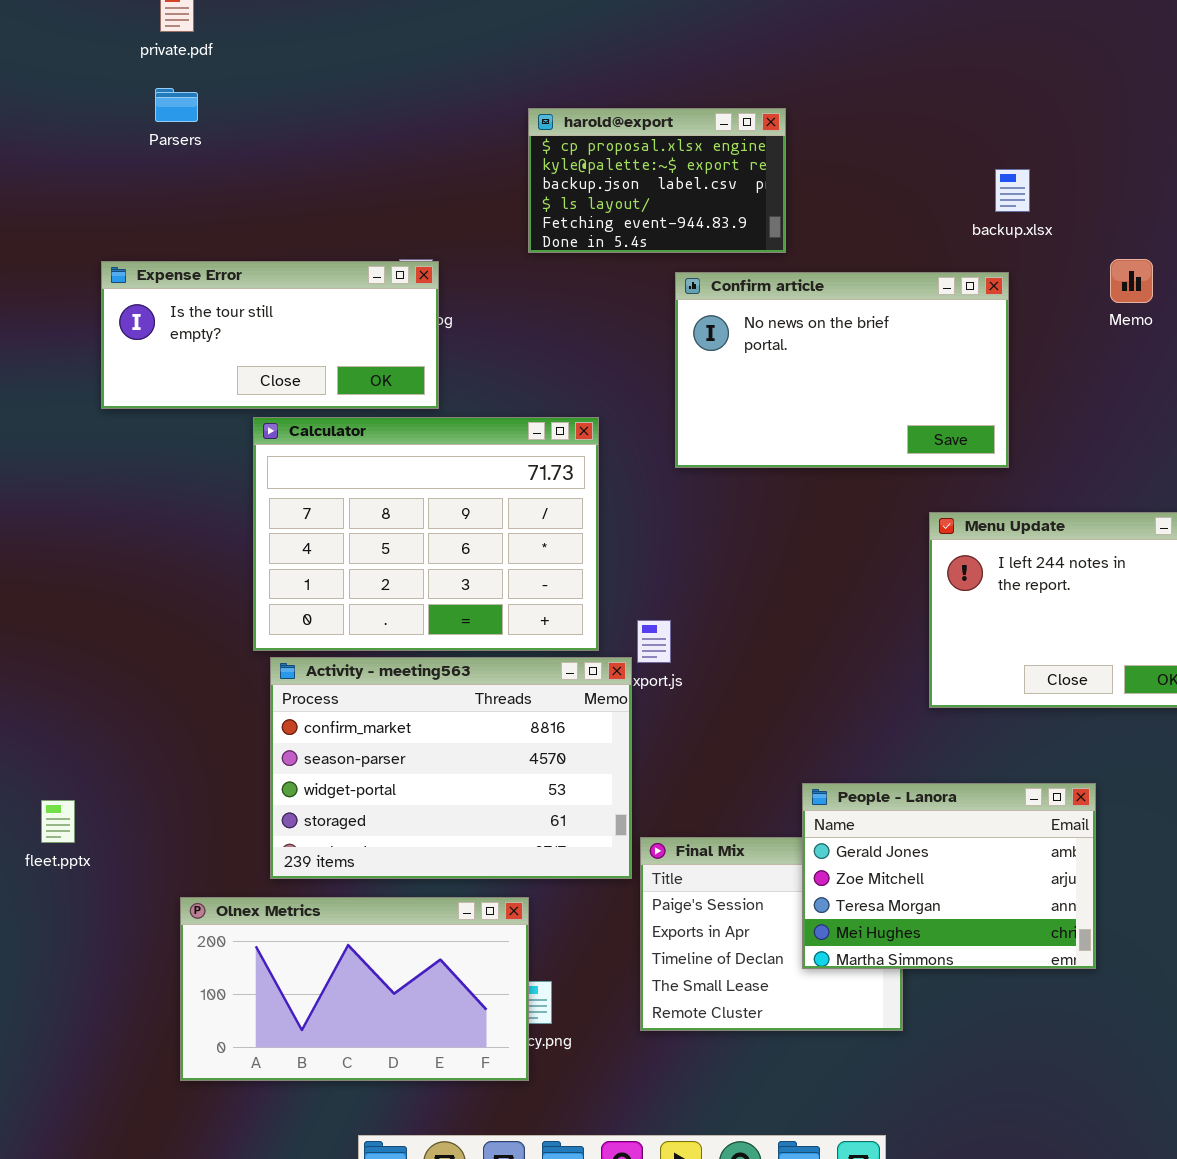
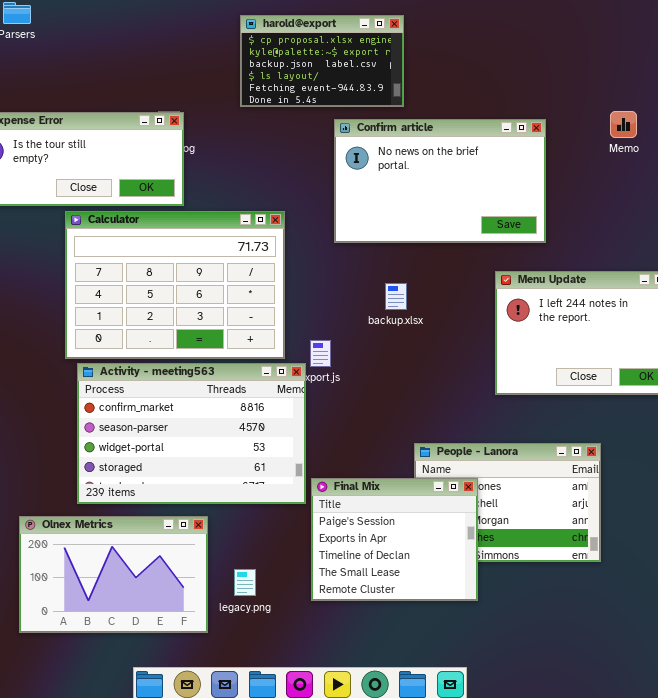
backup.xlsx: [995,169,1030,212] -> [385,283,407,310], moved
Final Mix: [640,837,903,1031] -> [311,478,478,601], raised
Olnex Metrics: [180,897,529,1081] -> [19,516,208,633], resized

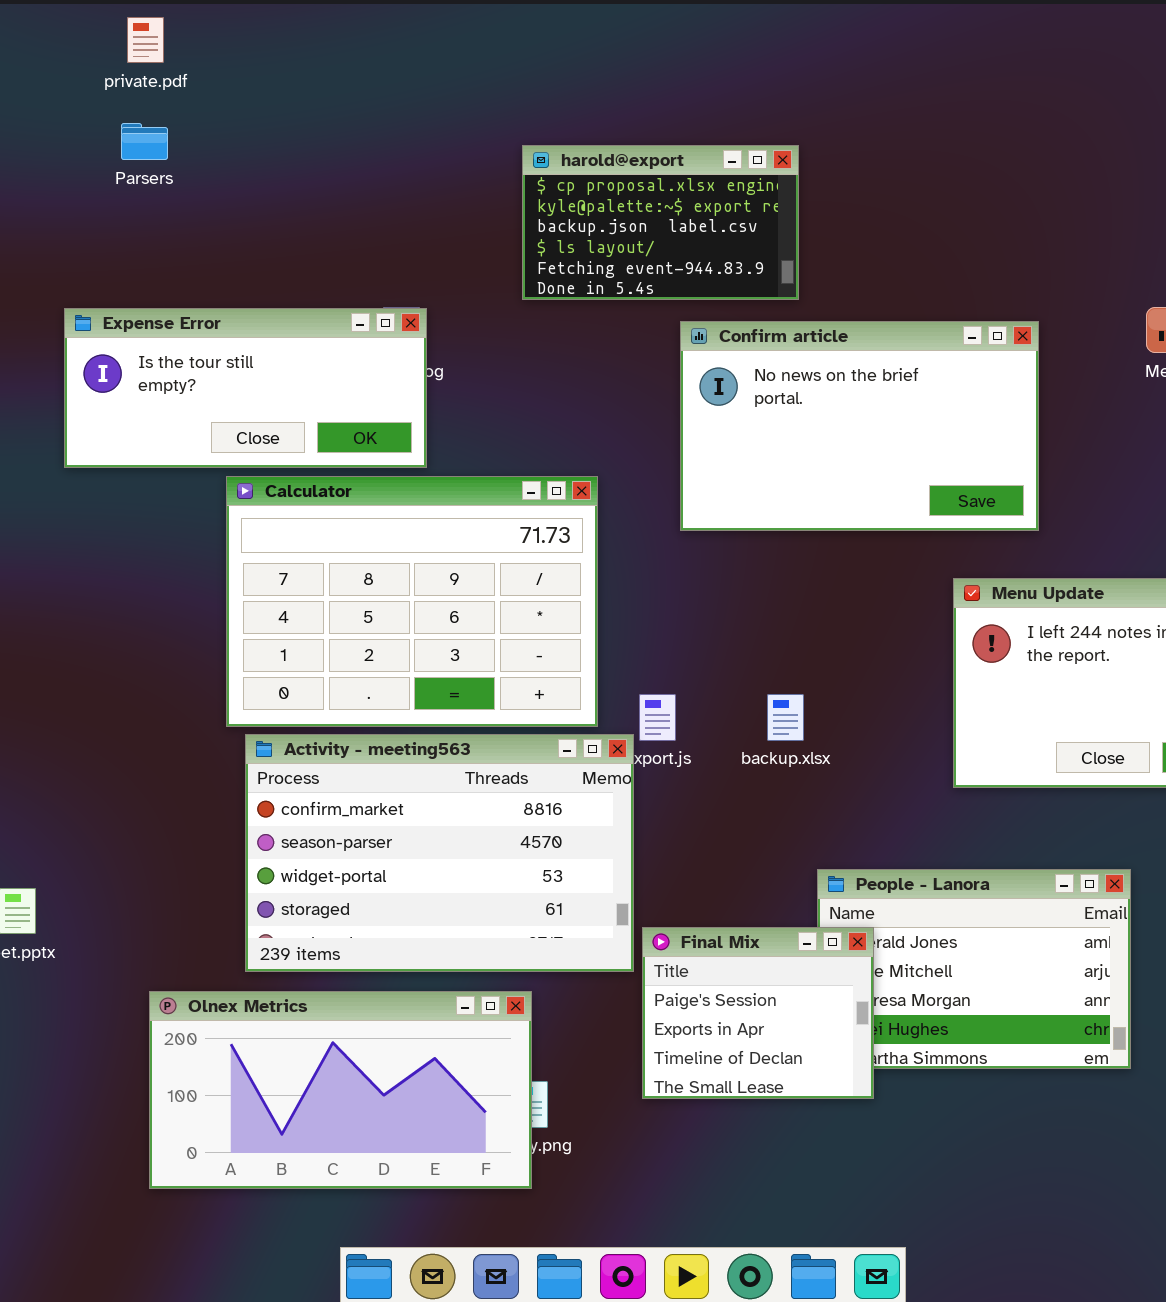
backup.xlsx: [385,283,407,310] -> [767,694,804,741], moved
Final Mix: [311,478,478,601] -> [642,927,874,1099], resized
Olnex Metrics: [19,516,208,633] -> [149,991,532,1189], resized

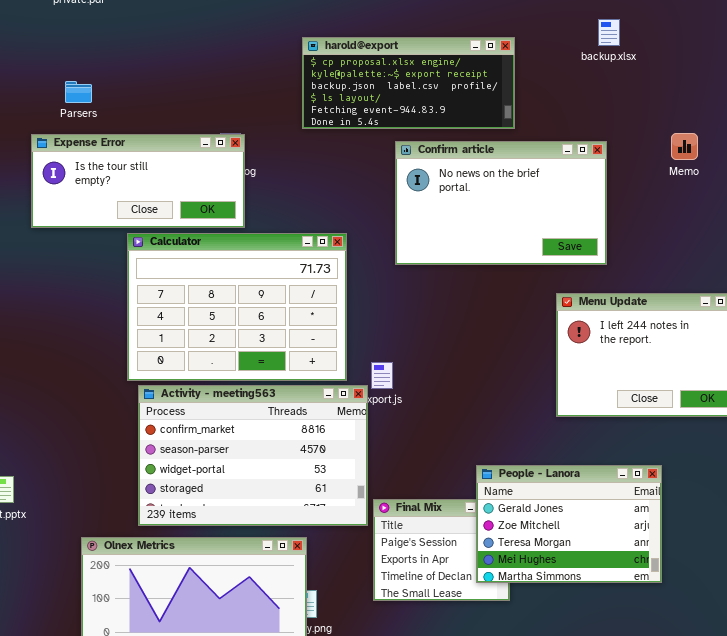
Parsers: [121,123,168,160] -> [65,81,92,103], moved
harold@export: [522,145,799,300] -> [302,37,515,129], resized
backup.xlsx: [767,694,804,741] -> [598,19,620,46], moved
People - Lanora: [817,869,1131,1069] -> [476,465,662,583], raised

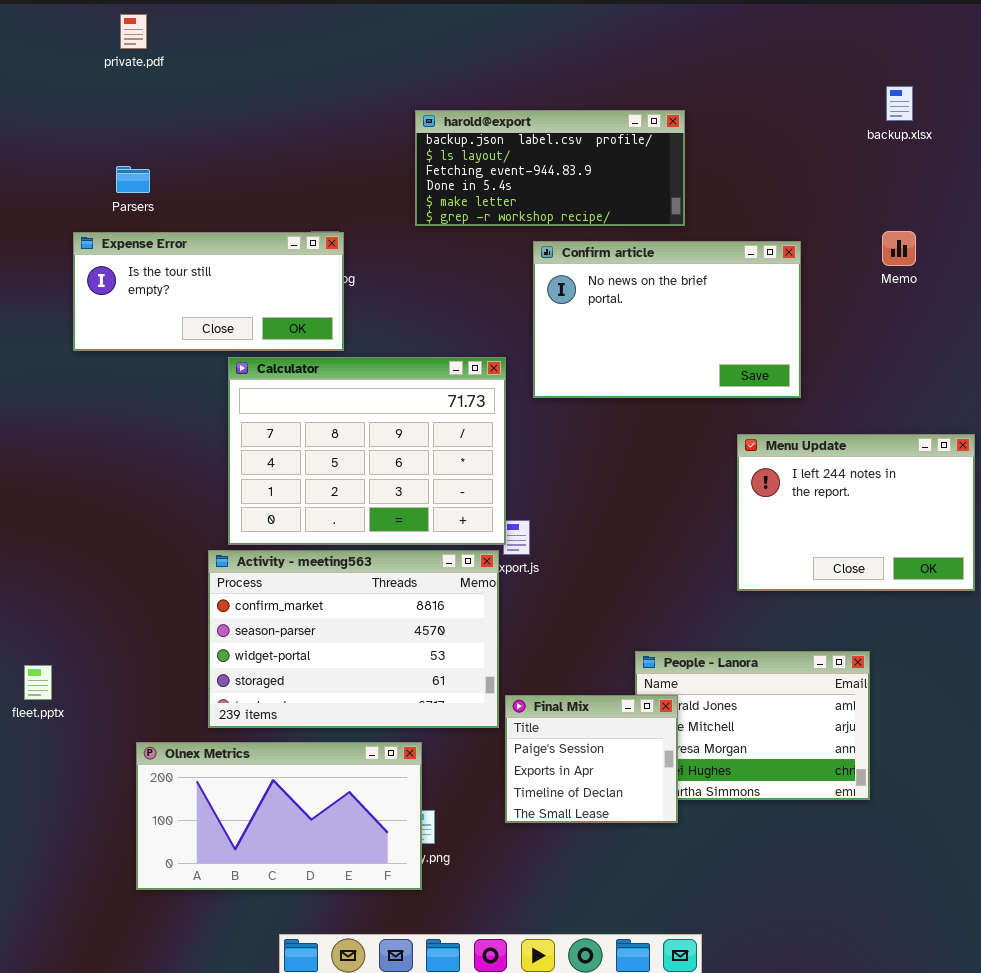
backup.xlsx: [598,19,620,46] -> [886,86,913,121], moved
harold@export: [302,37,515,129] -> [415,110,685,226], scrolled down 2 rows
Calculator: [127,233,347,381] -> [228,357,506,545], moved
Final Mix: [373,499,510,601] -> [505,695,678,823], raised

